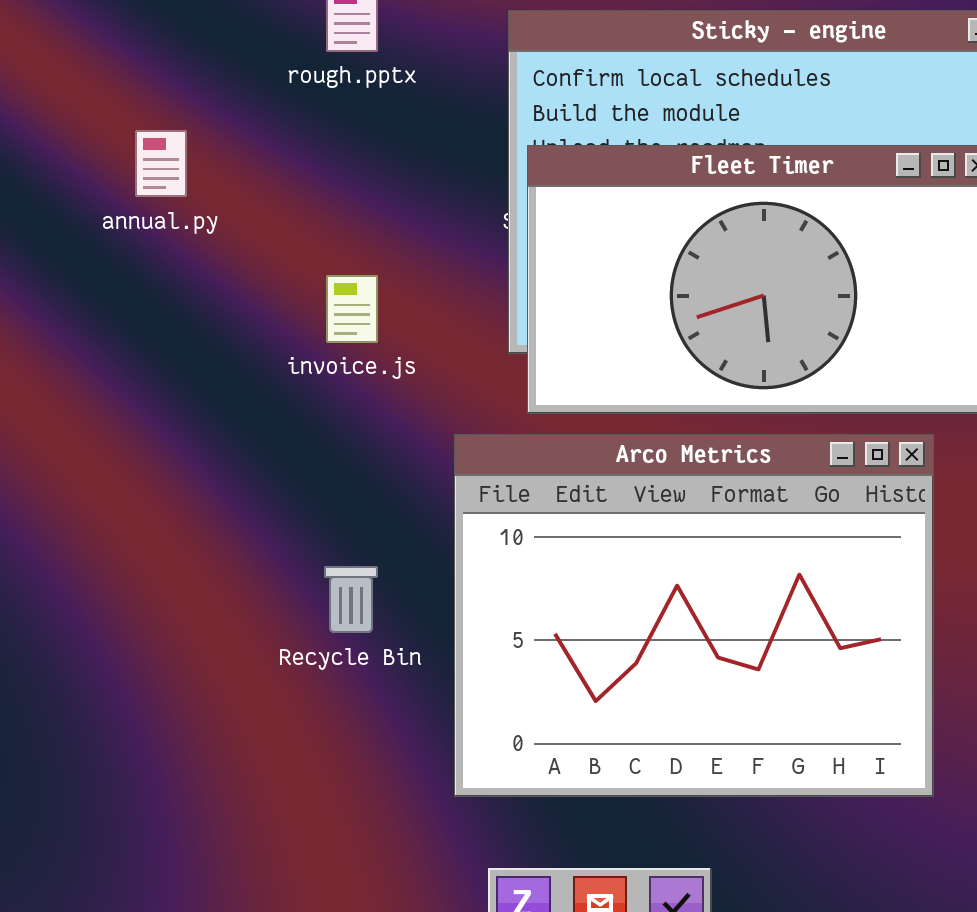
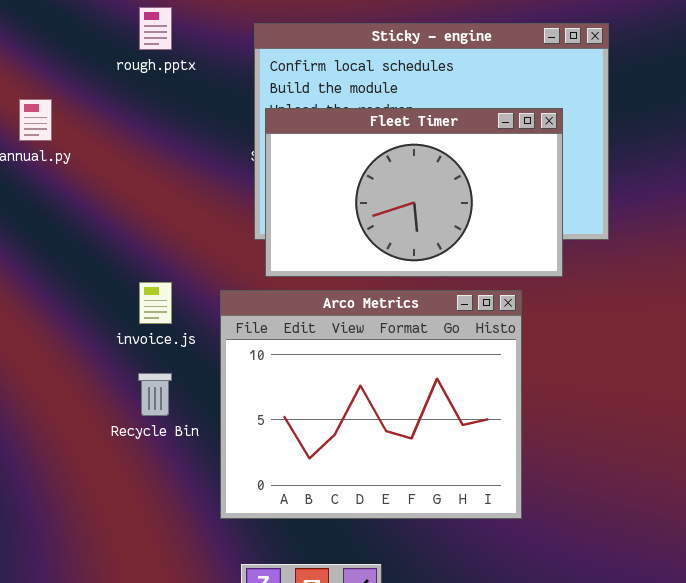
invoice.js: [326,275,378,343] -> [139,282,172,324], moved

